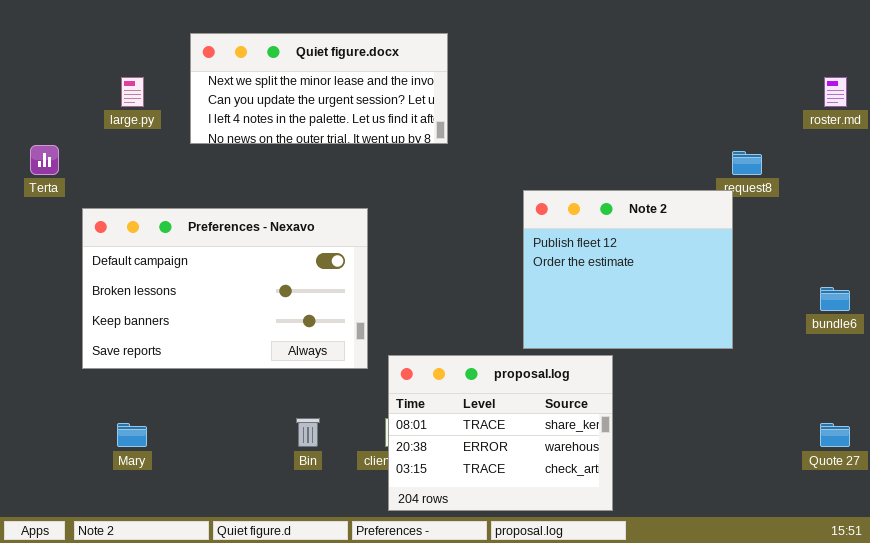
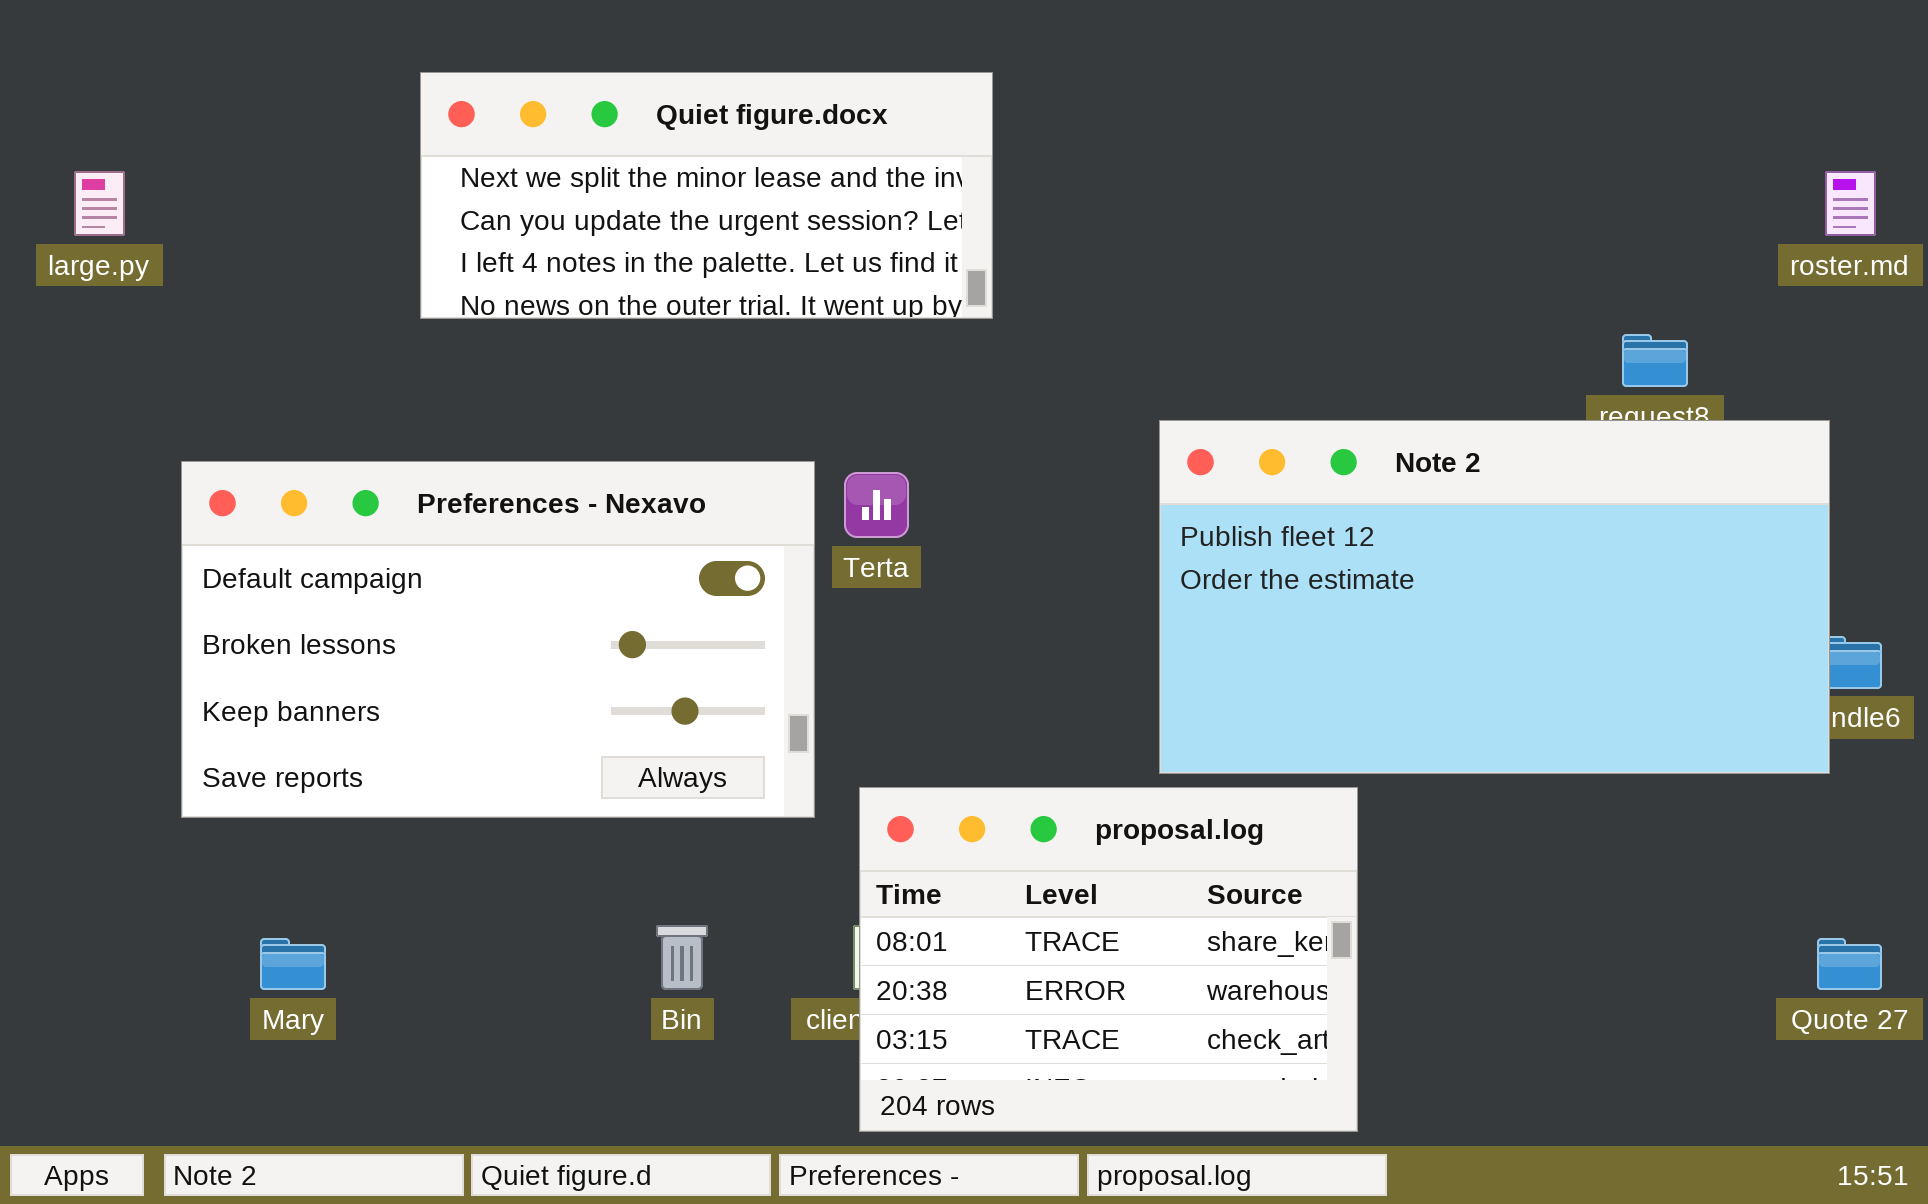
large.py: [121,77,144,107] -> [74,171,125,236], moved
Terta: [30,145,59,175] -> [844,472,909,538], moved
Note 2: [523,190,733,349] -> [1159,420,1830,774], resized

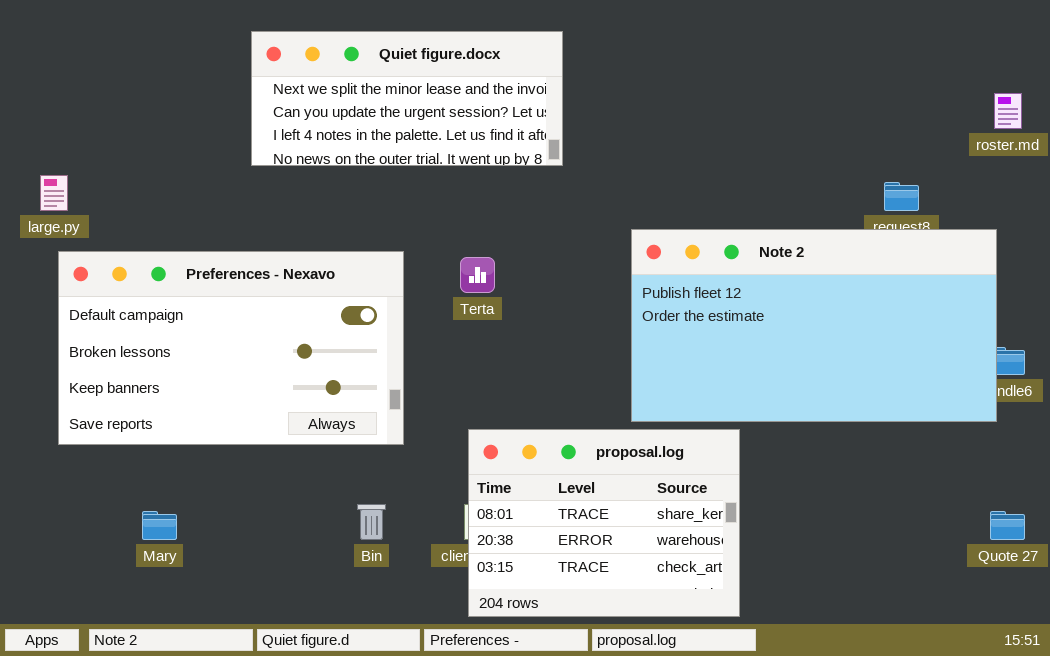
Quiet figure.docx: [420,72,993,319] -> [251,31,563,166], moved
large.py: [74,171,125,236] -> [40,175,68,211], moved
Preferences - Nexavo: [181,461,815,818] -> [58,251,404,445], moved

